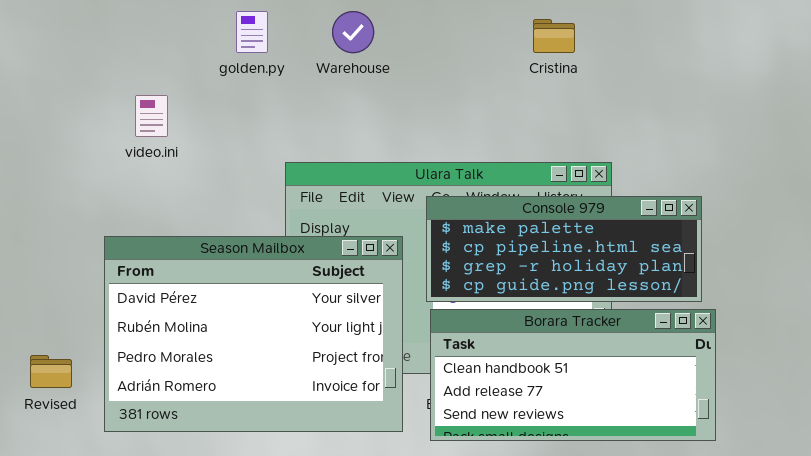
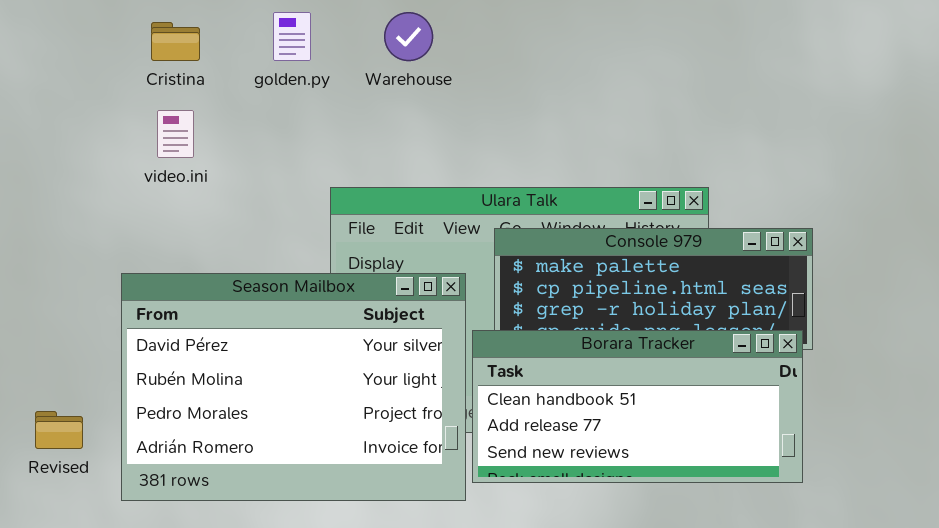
Cristina: [533,19,575,53] -> [151,22,200,61], moved
Borara Tracker: [430,309,716,441] -> [472,330,803,483], moved

